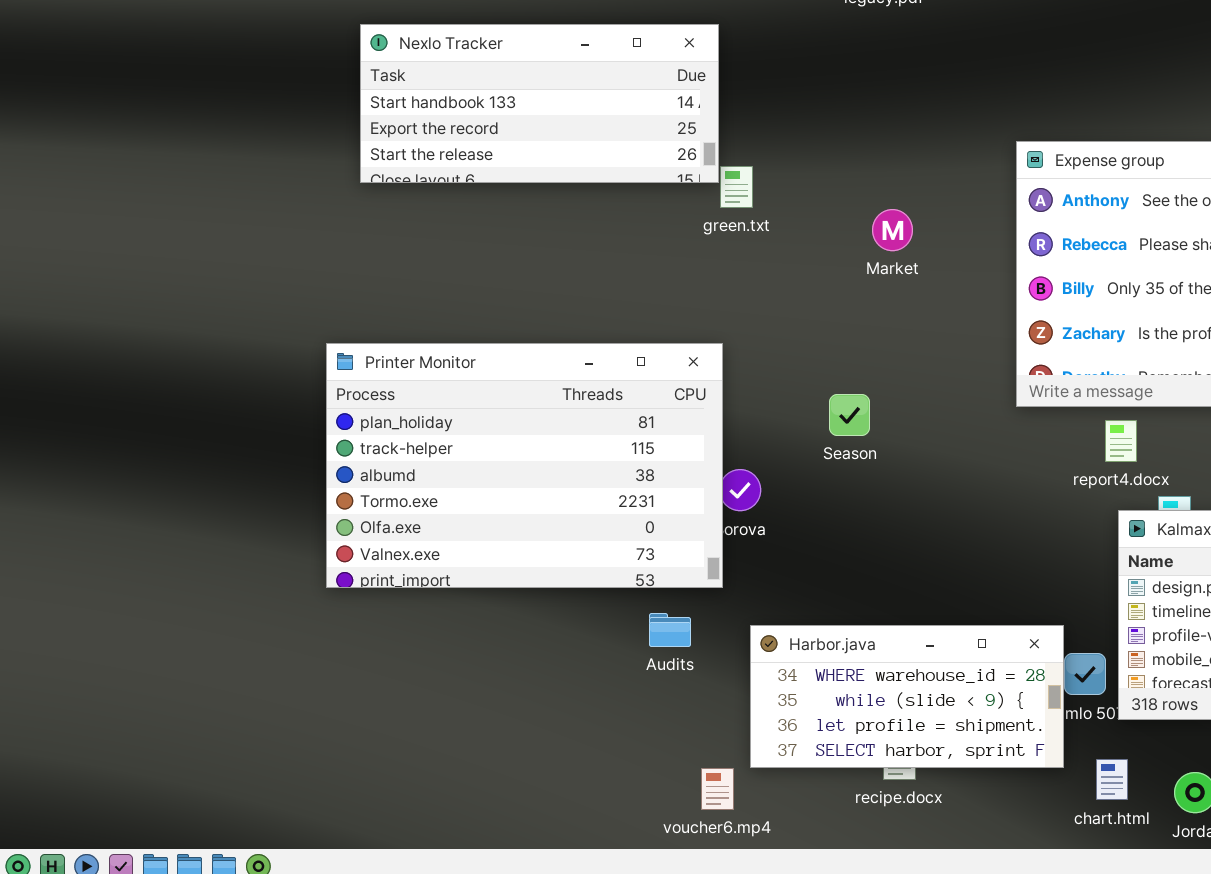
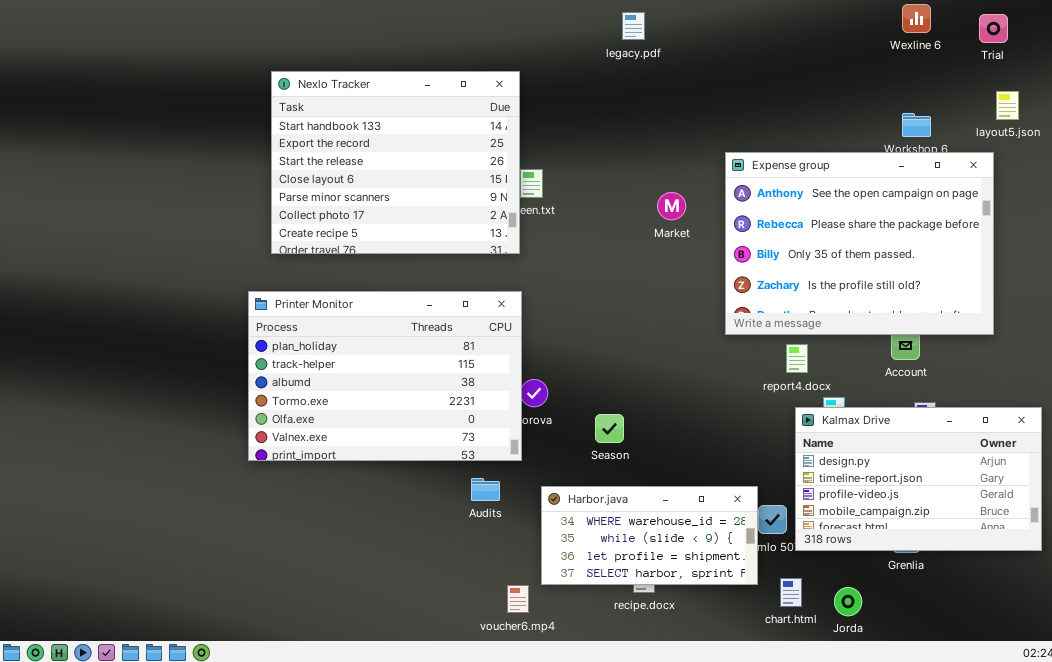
Nexlo Tracker: [360,24,719,183] -> [271,71,520,254], resized
Market: [872,209,913,251] -> [657,192,686,220], moved
Season: [829,394,870,436] -> [595,414,624,443], moved

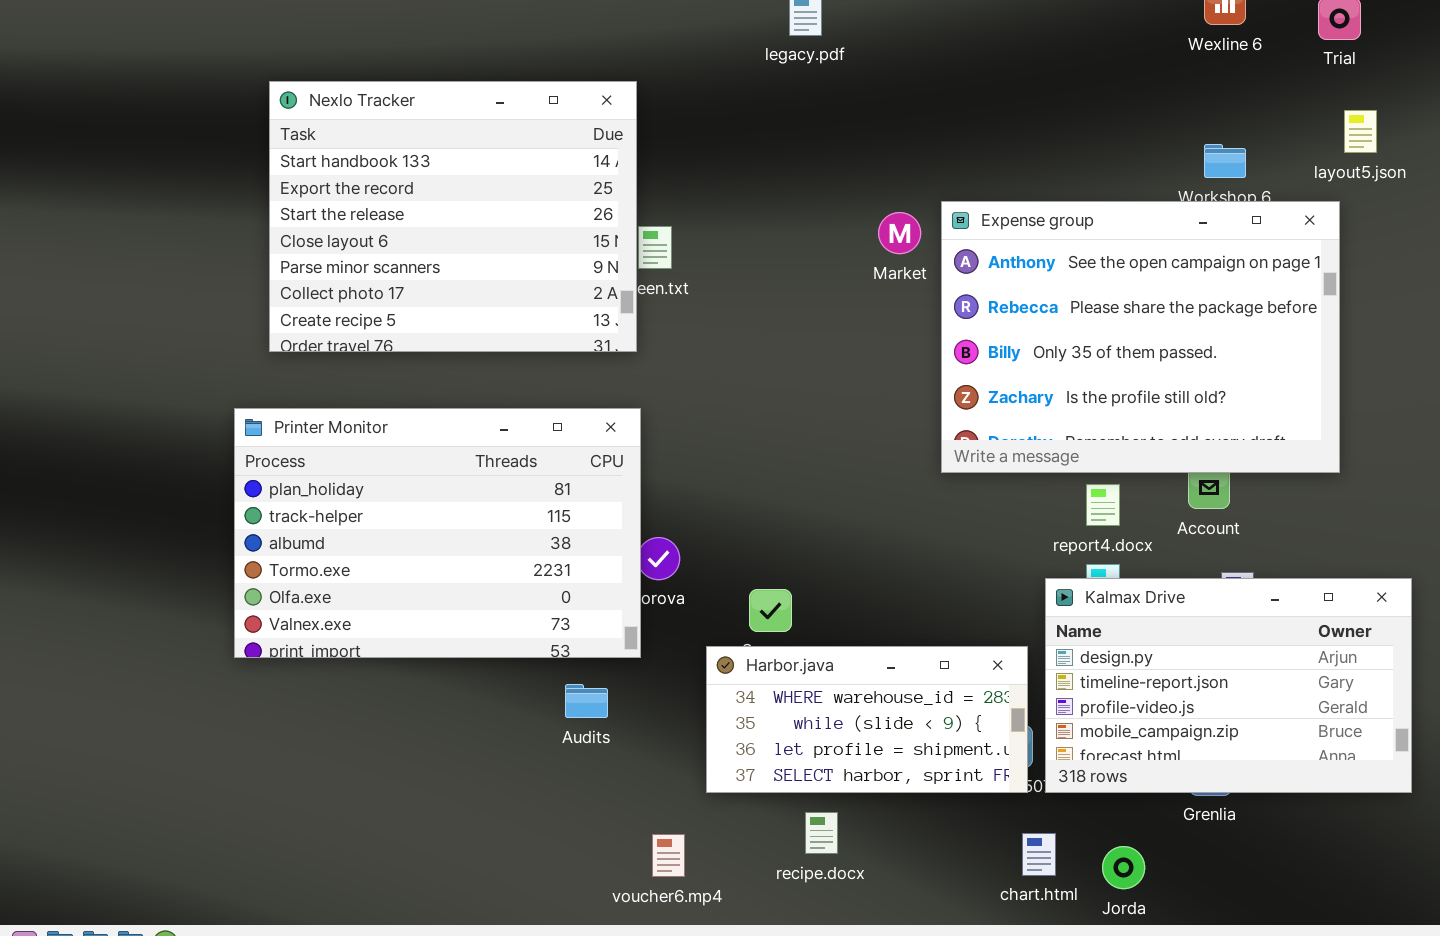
Market: [657,192,686,220] -> [878,212,921,254], moved
report4.docx: [786,344,808,373] -> [1086,484,1120,526], moved
Harbor.java: [541,486,758,585] -> [706,646,1028,793], moved
voucher6.mp4: [507,585,529,613] -> [652,834,685,877], moved

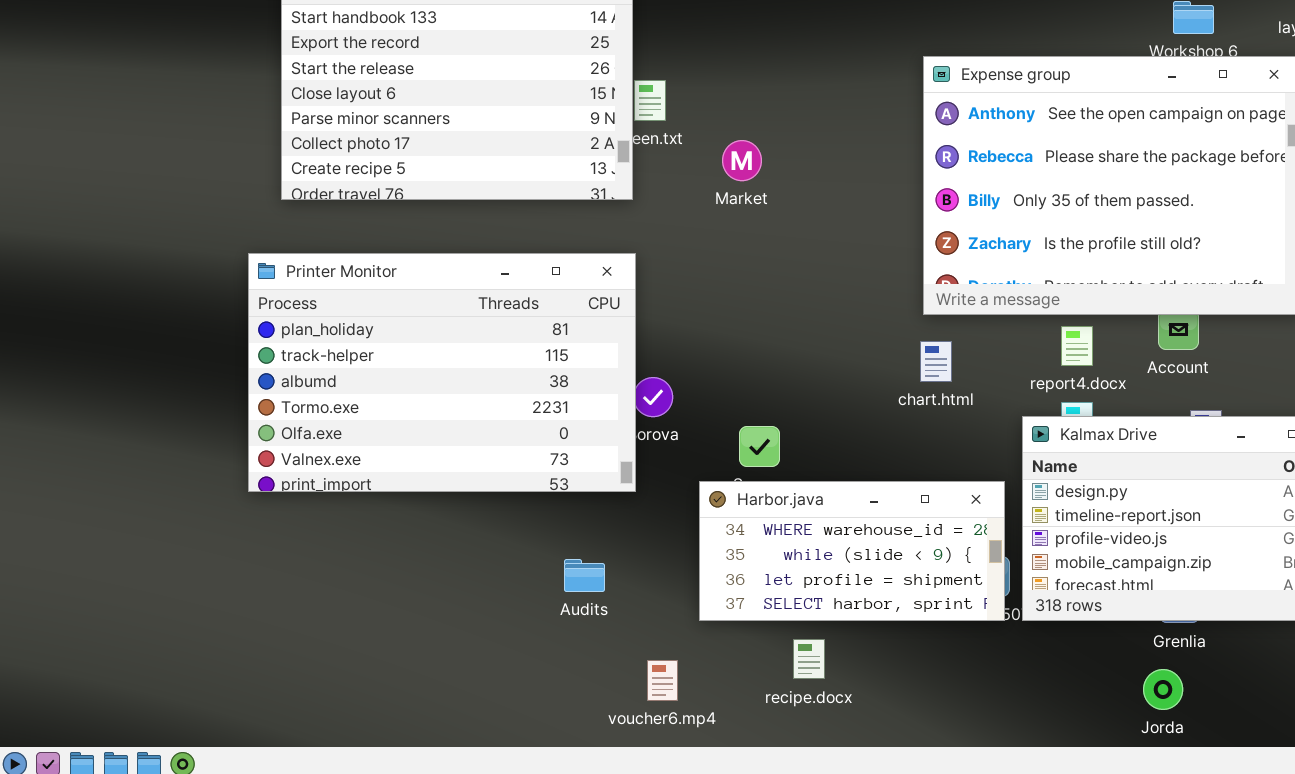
Market: [878,212,921,254] -> [722,140,762,181], moved
Audits: [565,684,608,718] -> [564,559,605,592], moved
chart.html: [1022,833,1056,876] -> [920,341,952,382], moved
Jorda: [1102,846,1145,889] -> [1143,669,1183,710], moved

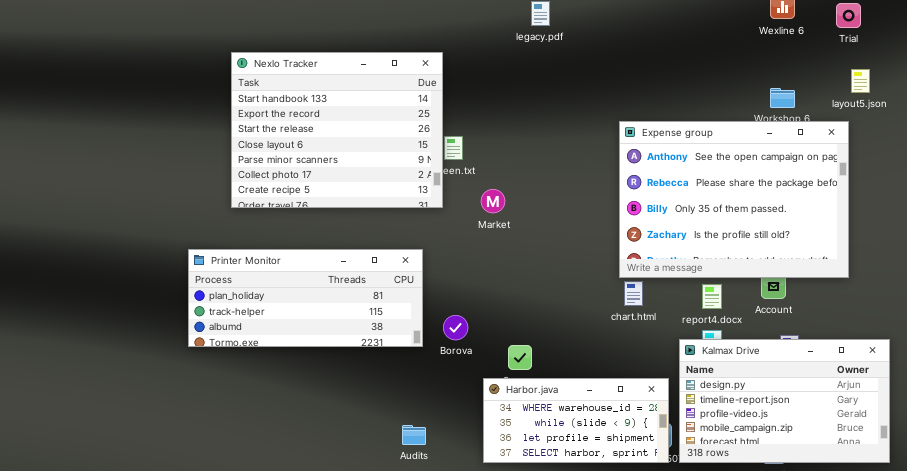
Market: [722,140,762,181] -> [481,189,505,213], moved
Printer Monitor: [248,253,636,492] -> [188,249,423,347], moved, resized
chart.html: [920,341,952,382] -> [624,281,643,306], moved

